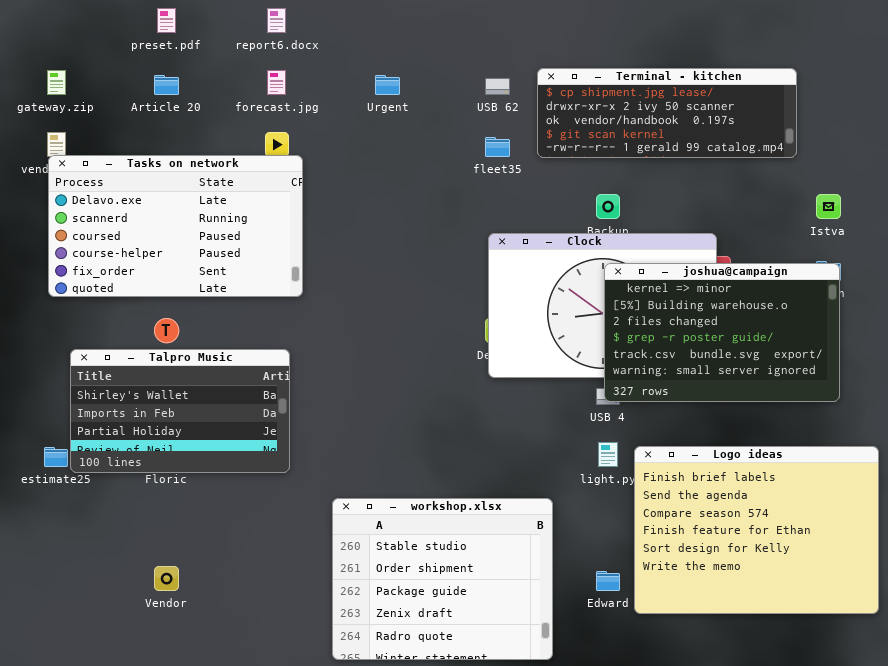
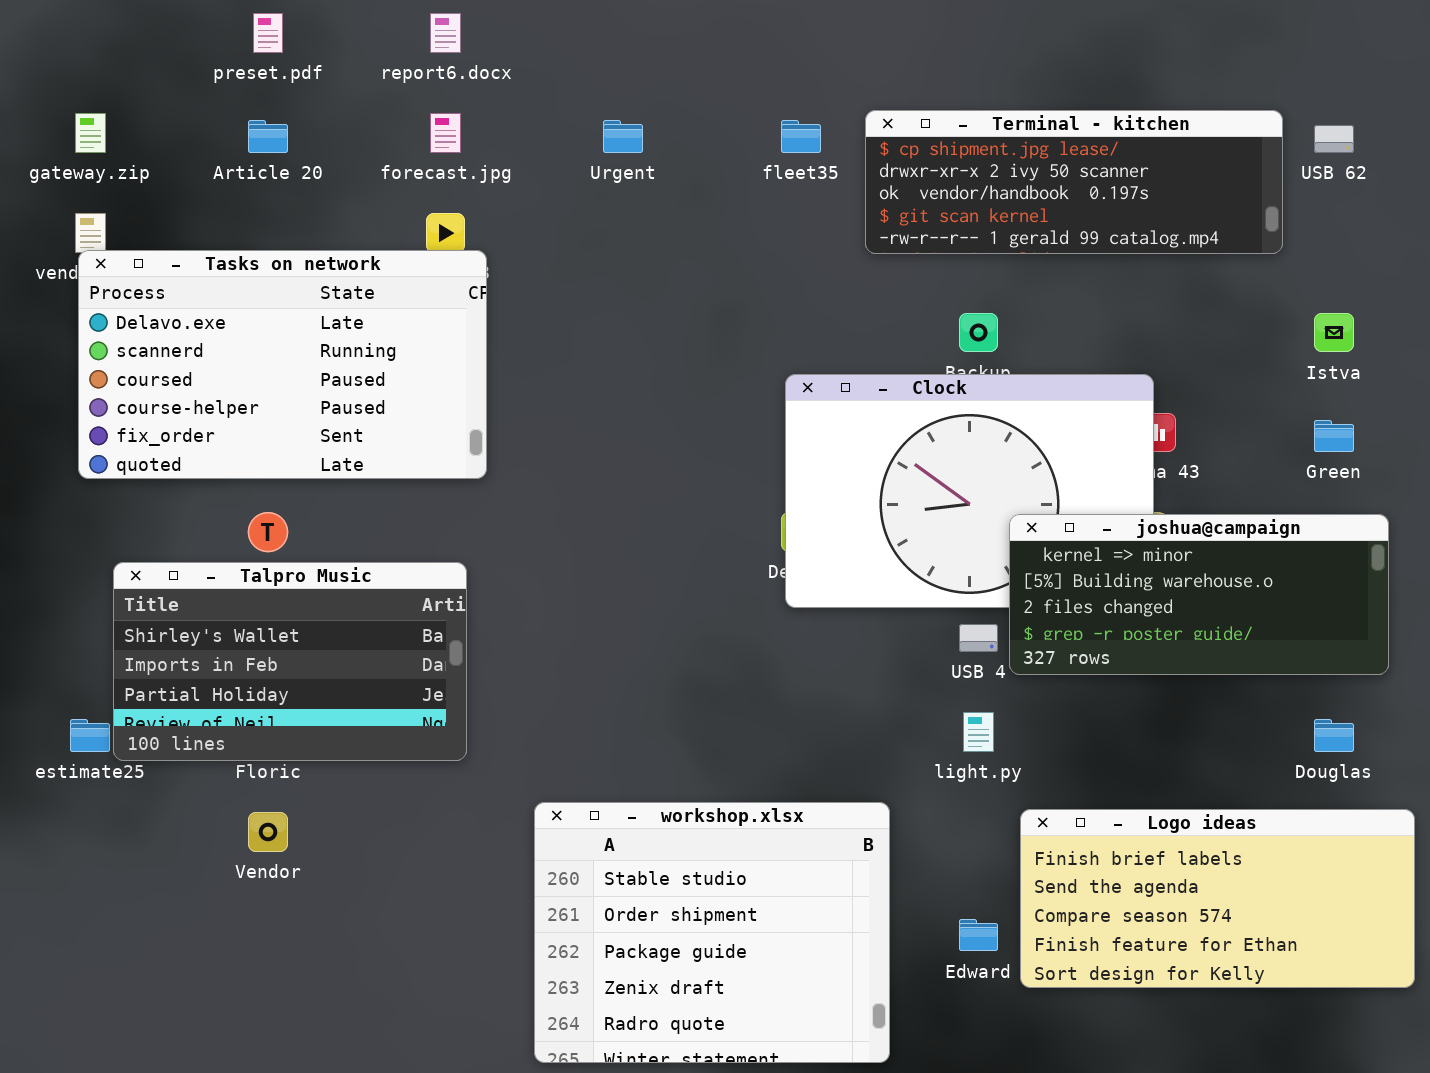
USB 62: [485,78,510,95] -> [1314,125,1354,153], moved
fleet35: [485,137,510,157] -> [781,120,821,153], moved
joshua@campaign: [604,263,840,402] -> [1009,514,1389,675], moved, resized
Logo ideas: [634,446,879,614] -> [1020,809,1415,988], resized
Vendor: [154,566,179,591] -> [248,812,288,852], moved

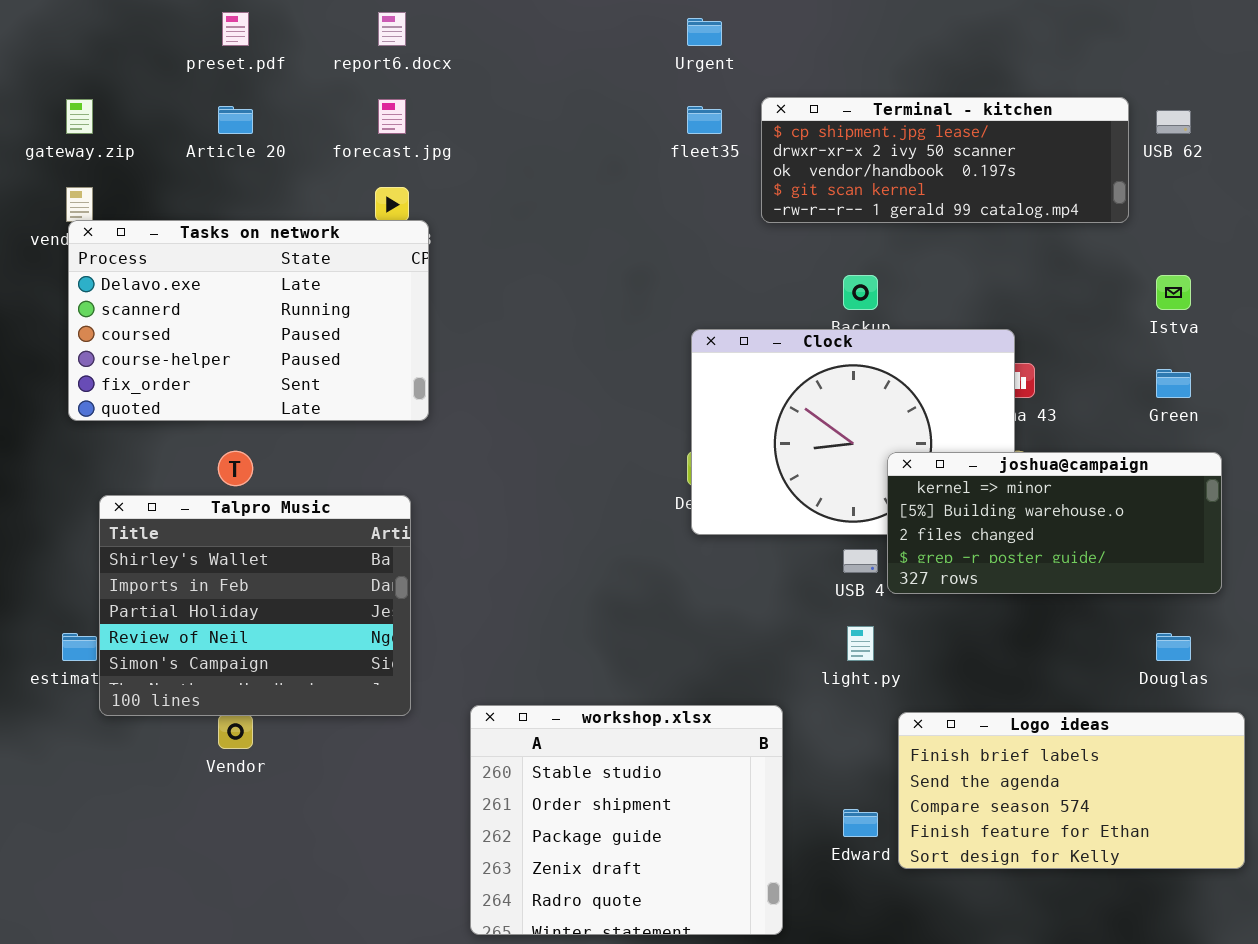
Urgent: [603,120,643,153] -> [687,18,722,46], moved
Talpro Music: [113,562,467,761] -> [99,495,411,716], resized

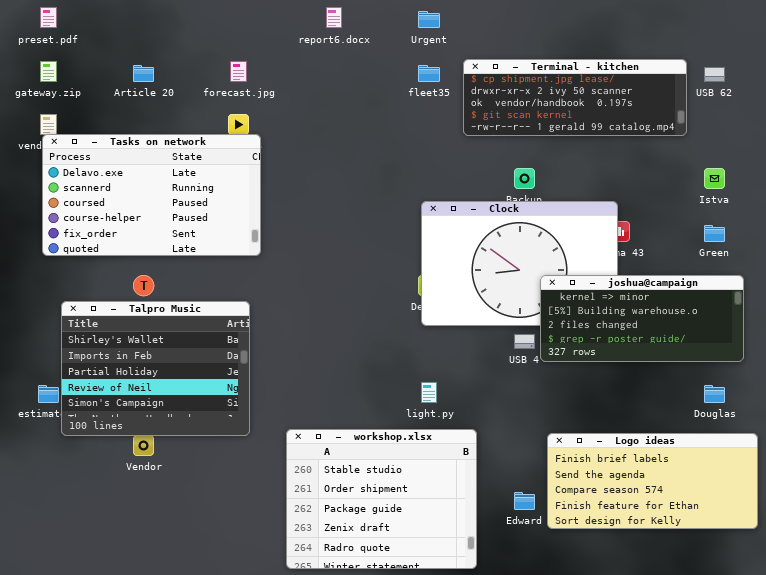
preset.pdf: [222,12,249,46] -> [40,7,57,28], moved
report6.docx: [378,12,406,46] -> [326,7,342,28], moved
light.py: [847,626,874,661] -> [421,382,437,403], moved

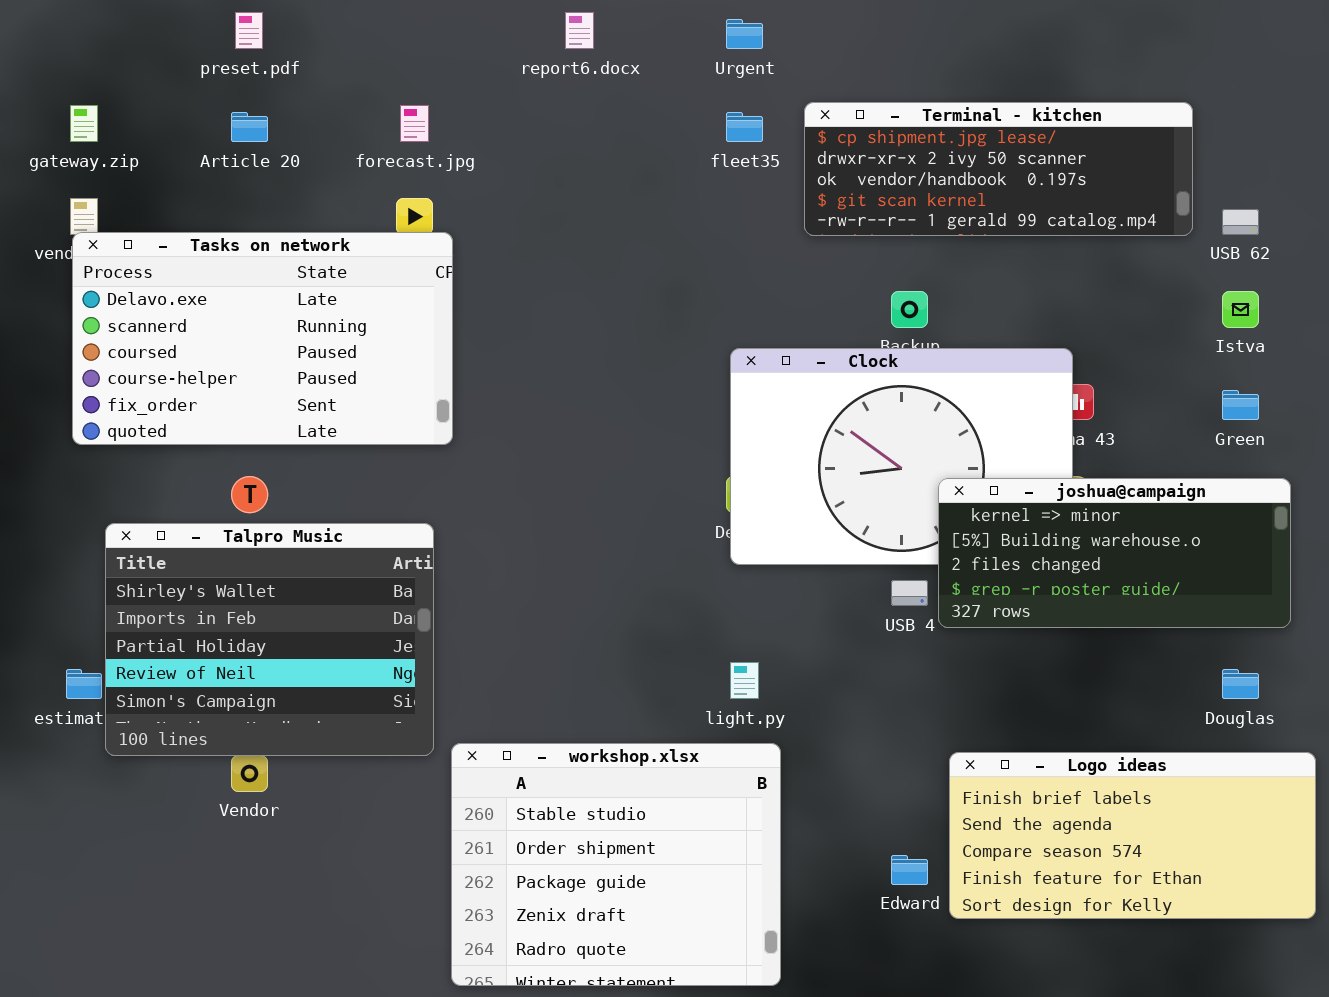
preset.pdf: [40,7,57,28] -> [235,12,263,49], moved
USB 62: [704,67,725,82] -> [1222,209,1259,235], moved
workshop.xlsx: [286,429,477,569] -> [451,743,781,986], moved

